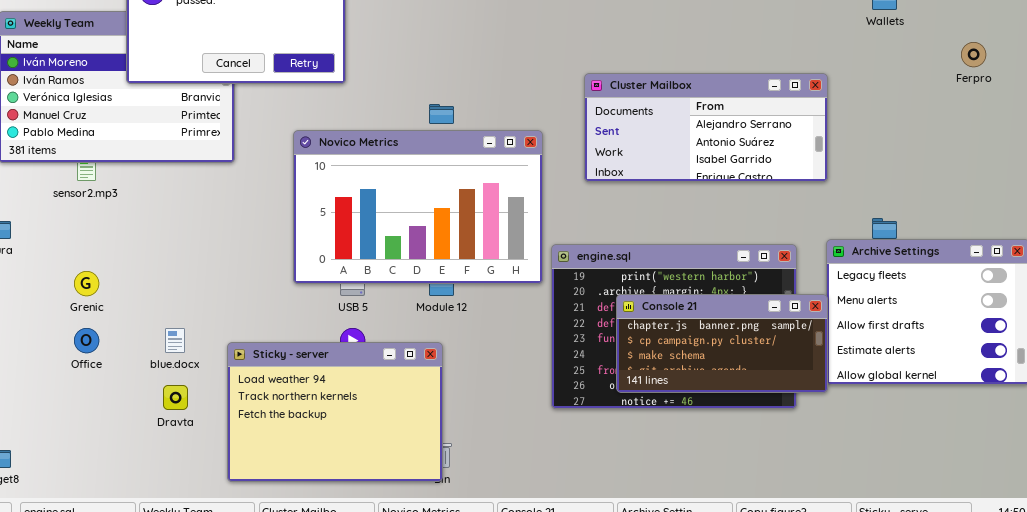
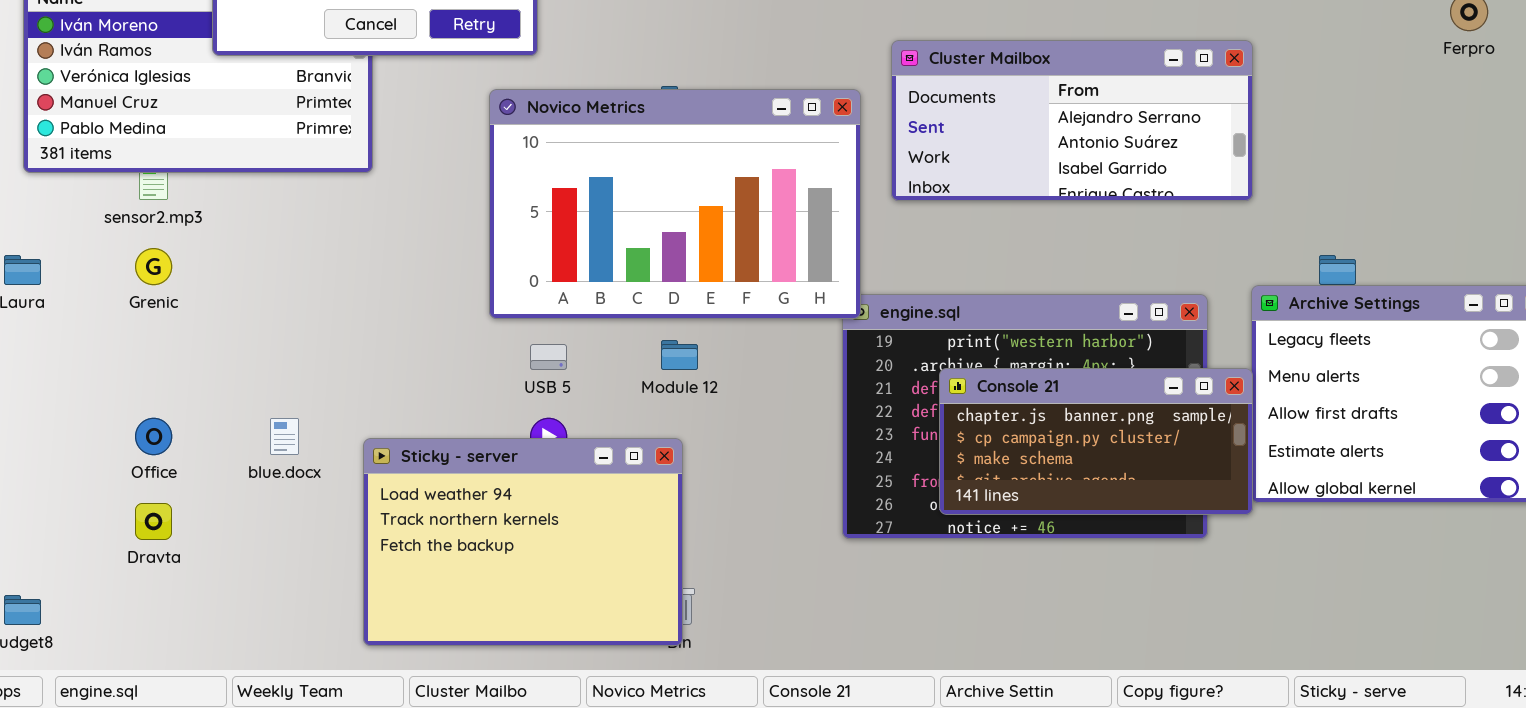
Novico Metrics: [293,130,543,284] -> [489,89,861,319], moved
Grenic: [74,271,99,296] -> [135,248,172,285], moved
Dravta: [163,385,188,410] -> [135,503,172,540], moved

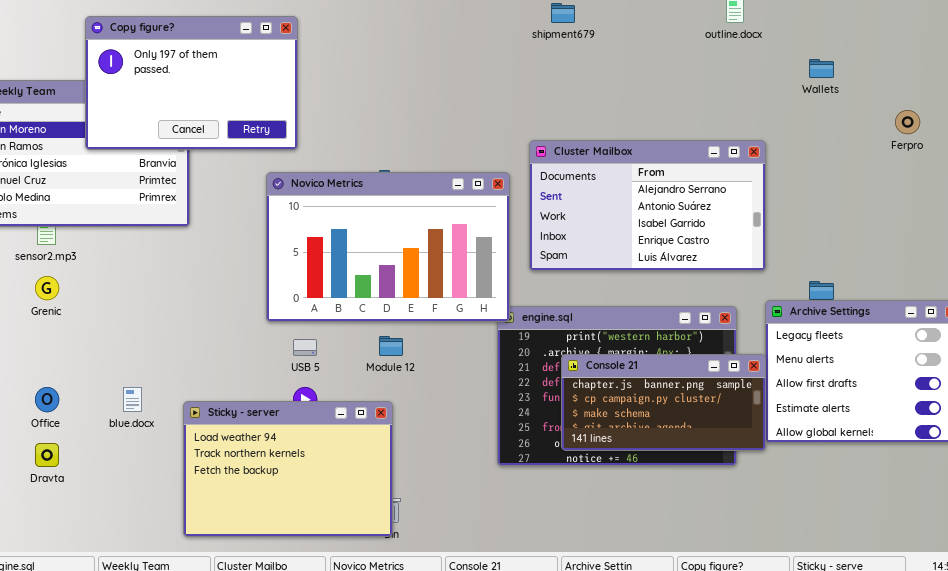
Cluster Mailbox: [891,40,1253,201] -> [529,140,766,271], resized

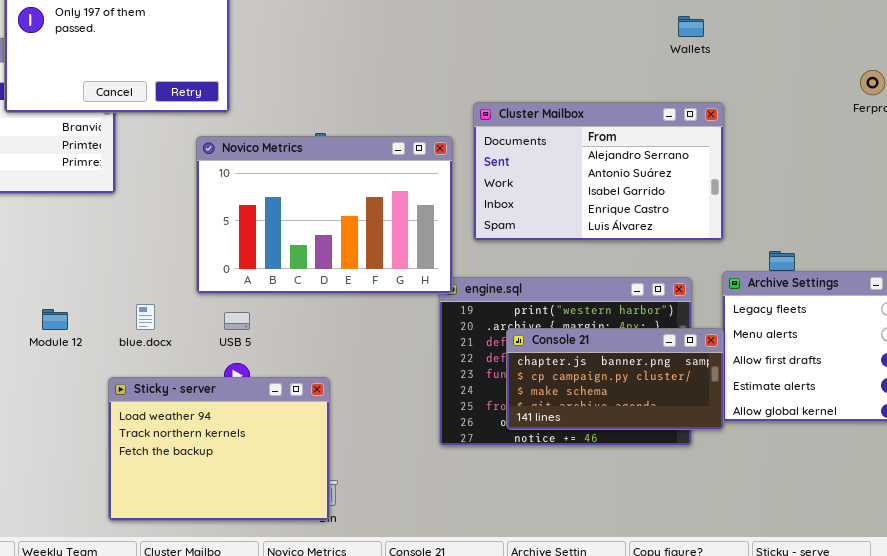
Wallets: [809,59,834,78] -> [678,16,704,37], moved
Module 12: [379,336,403,356] -> [42,309,68,330], moved
blue.docx: [123,387,142,412] -> [136,304,155,330], moved

